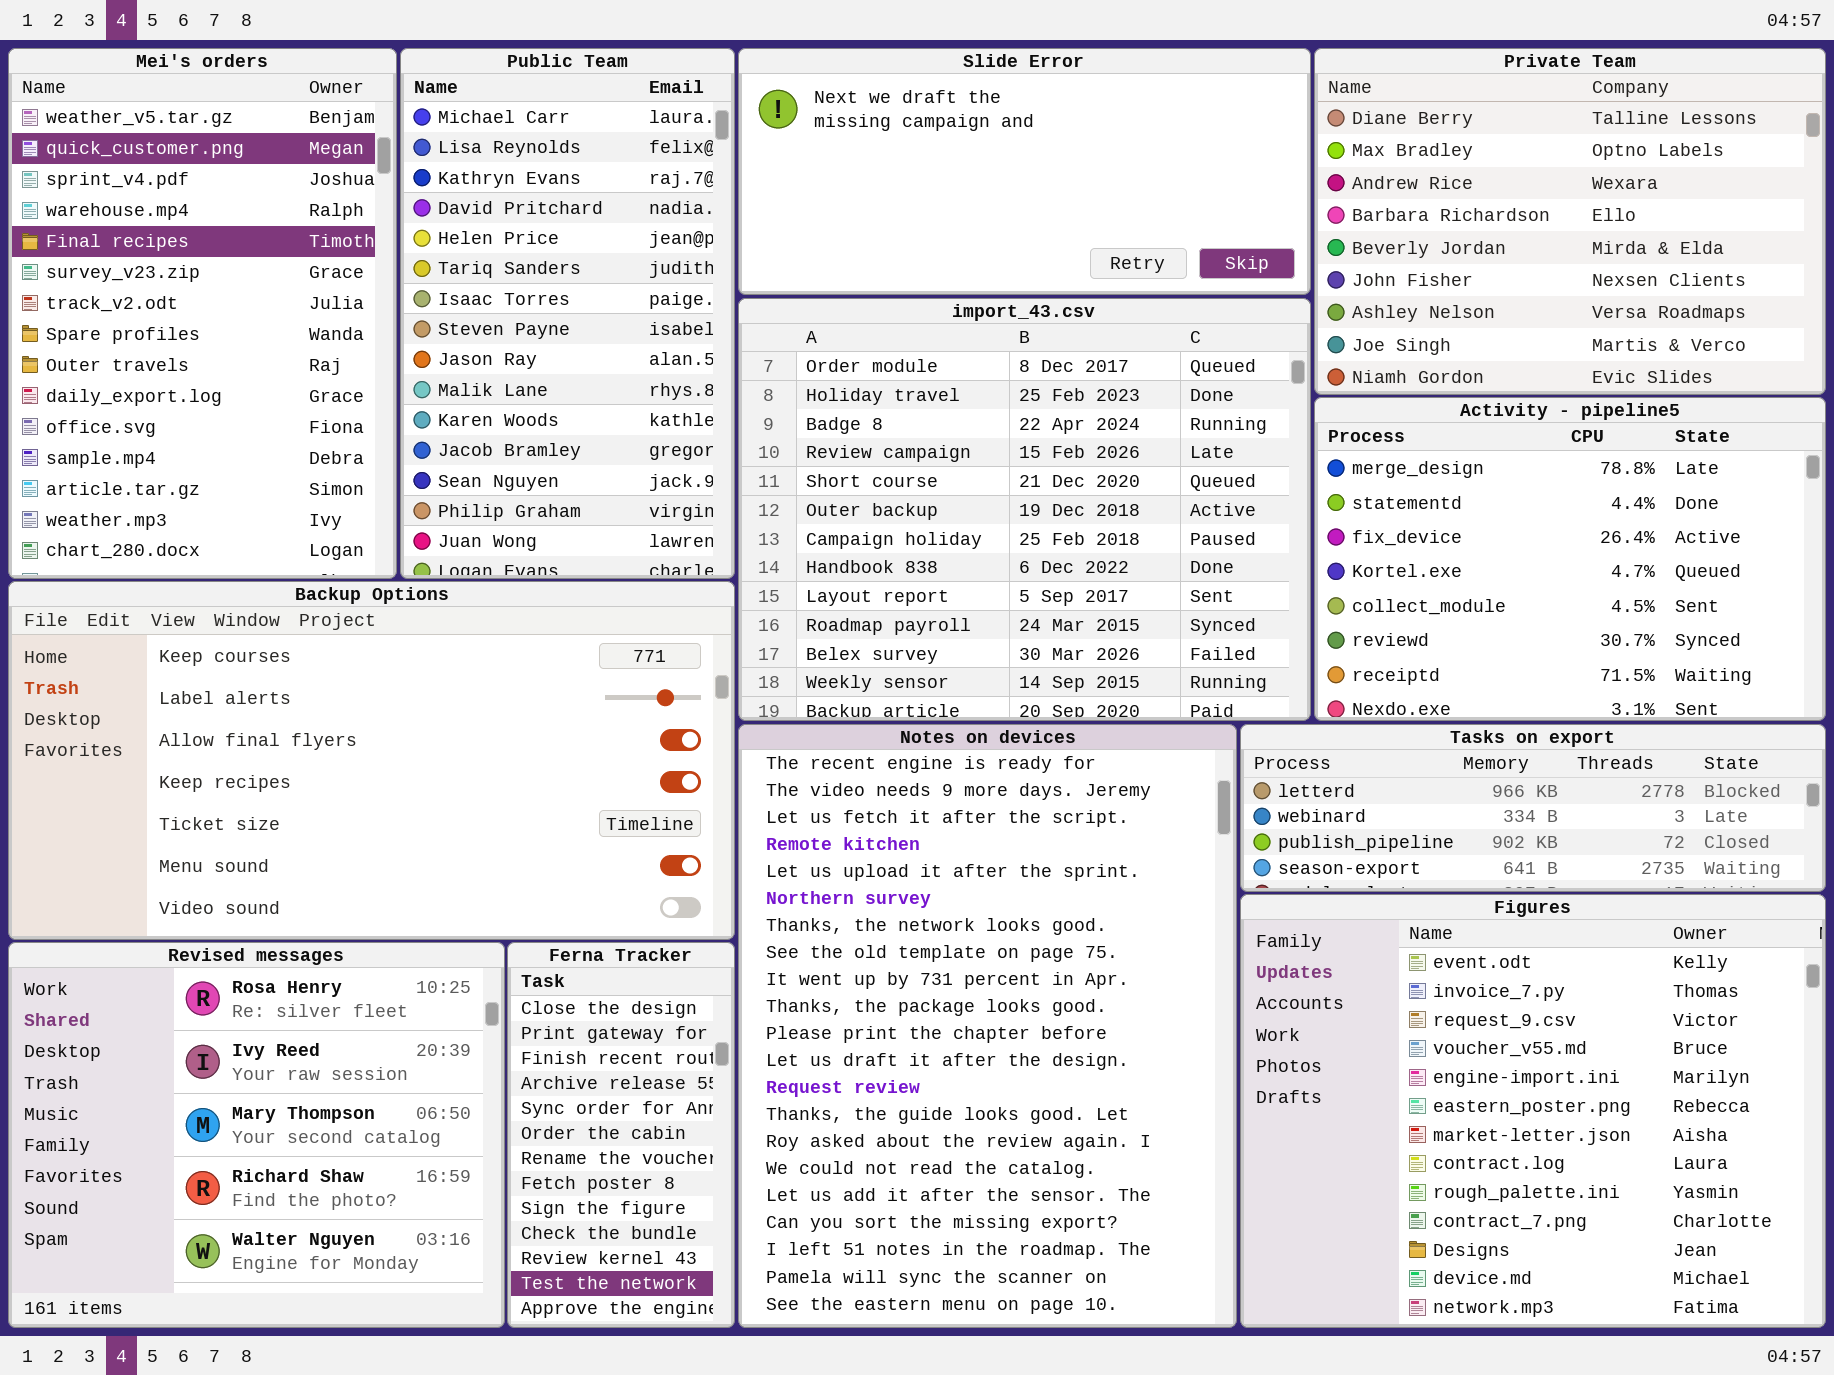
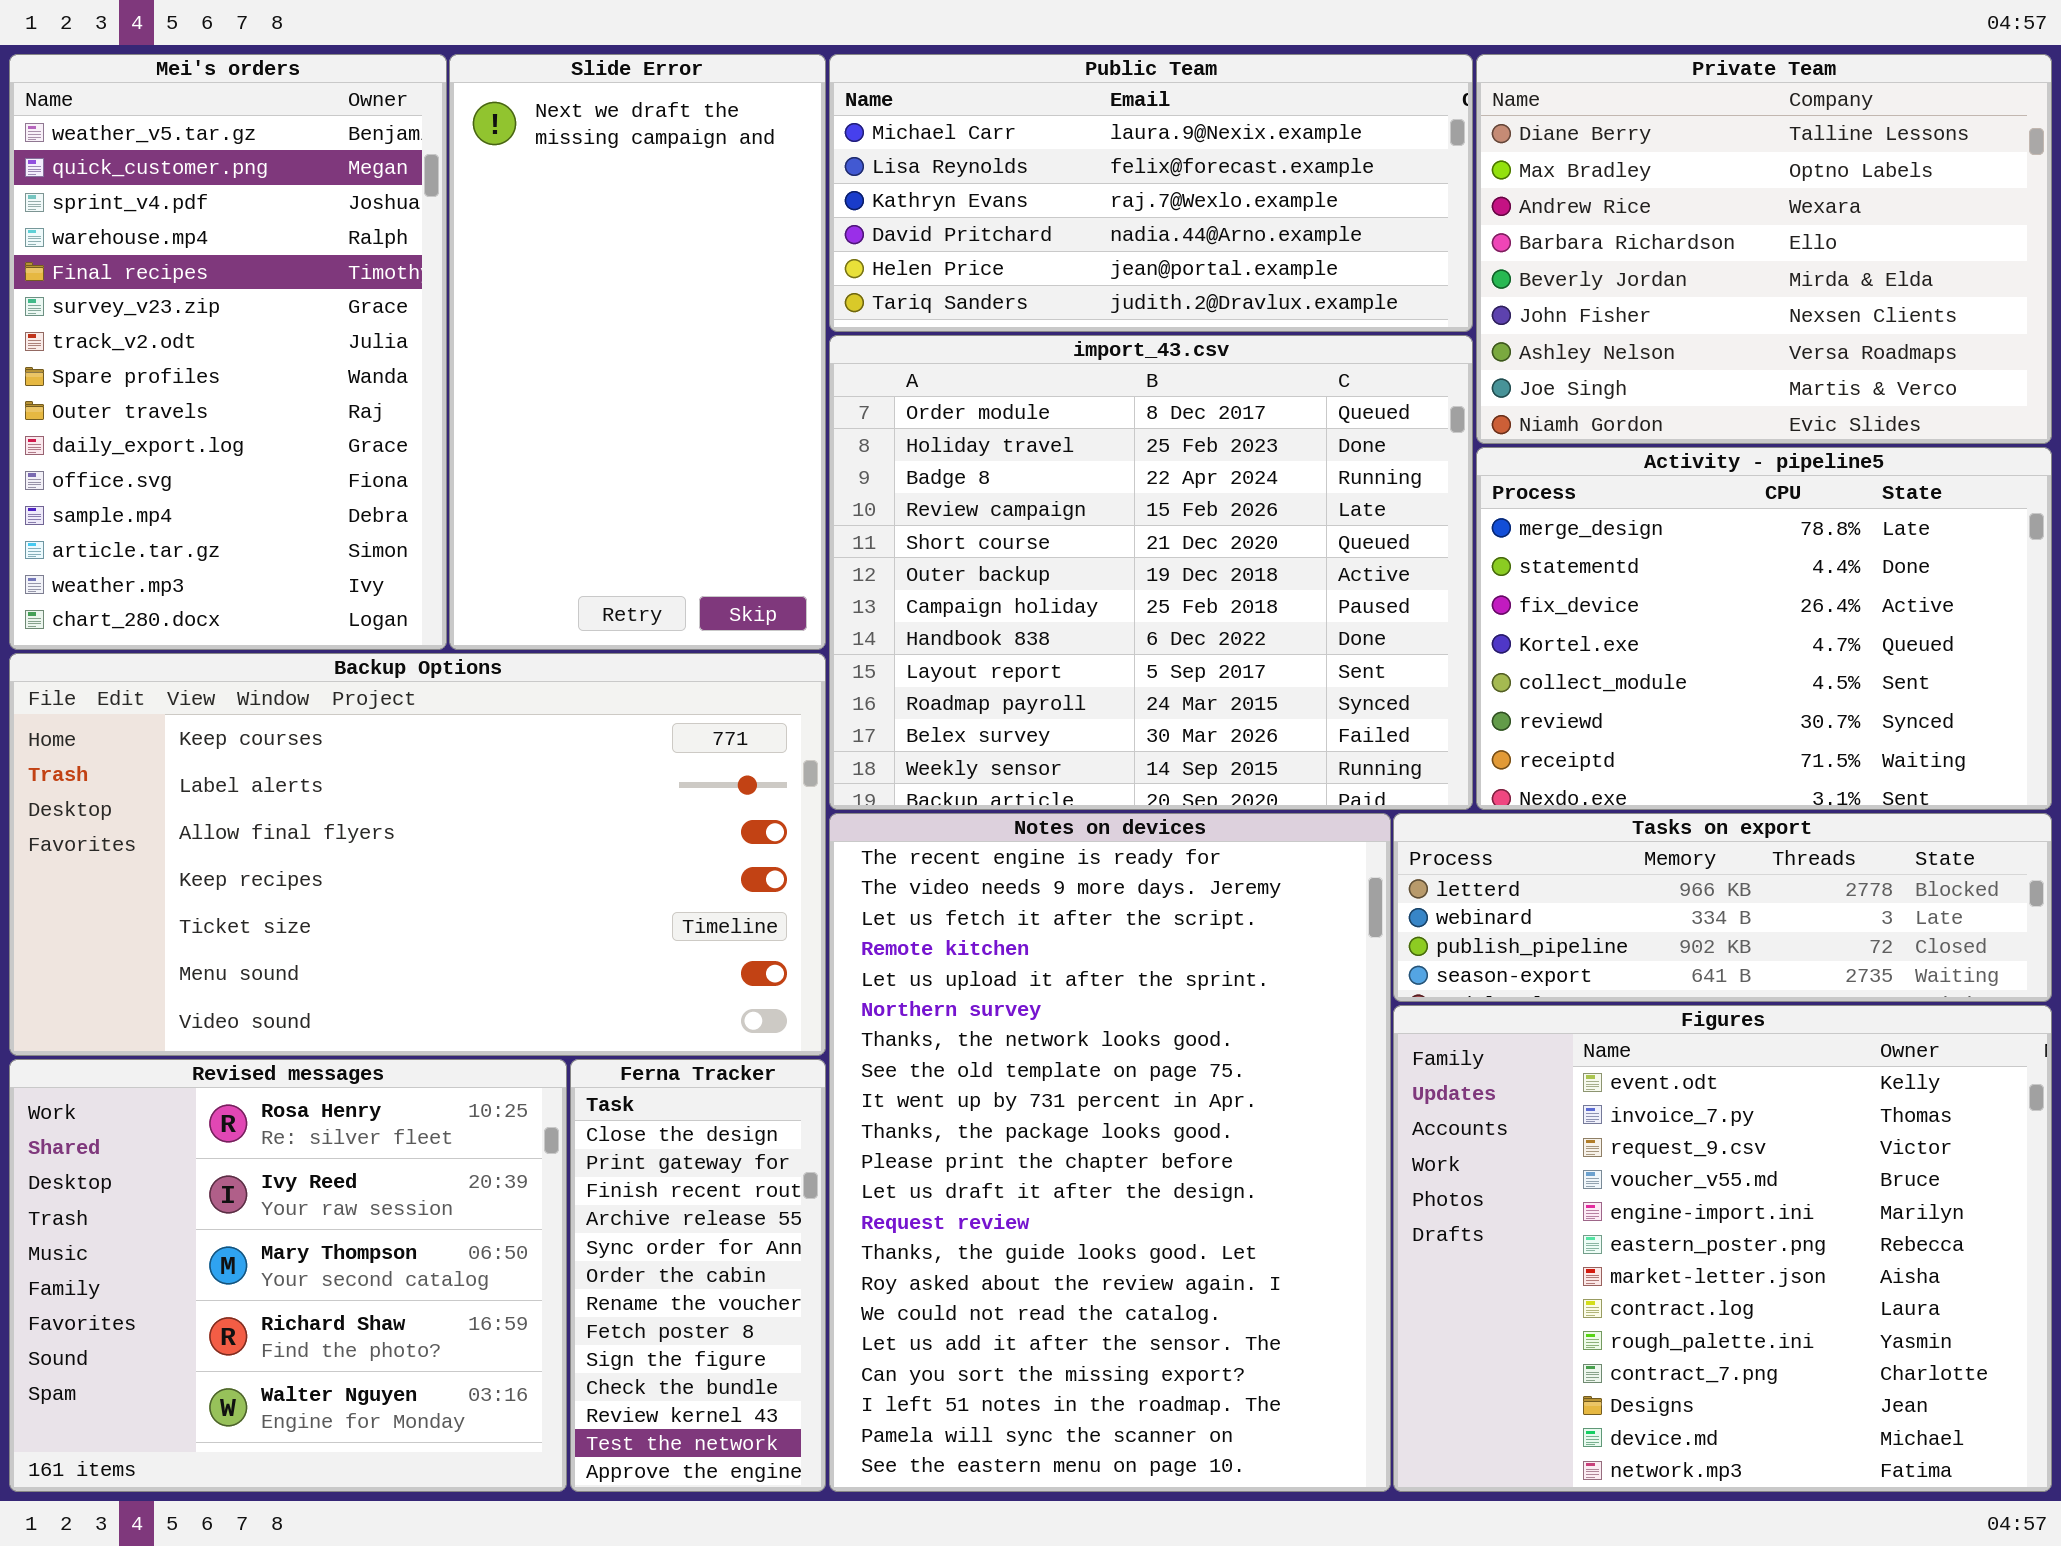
Public Team: [400,48,735,579] -> [829,54,1473,332], moved, resized
Slide Error: [738,48,1311,295] -> [449,54,826,650], moved, resized

